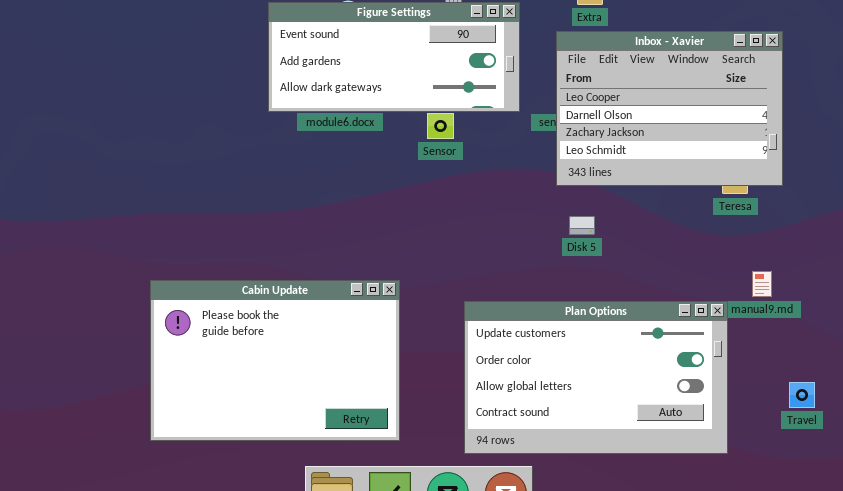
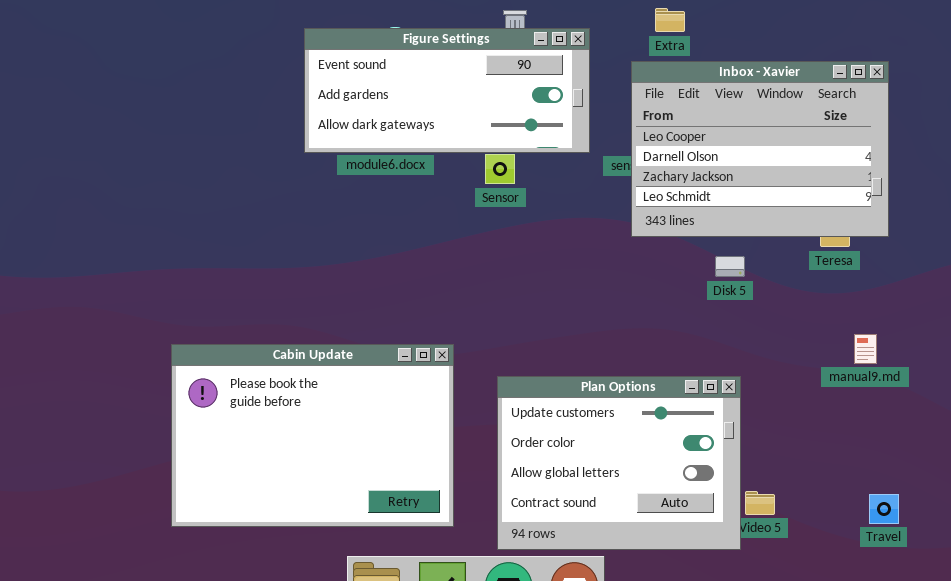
Disk 5: [569,216,595,235] -> [715,256,745,277], moved
Plan Options: [464,301,728,454] -> [497,376,741,550], moved, resized
Travel: [789,382,815,408] -> [869,494,899,524], moved

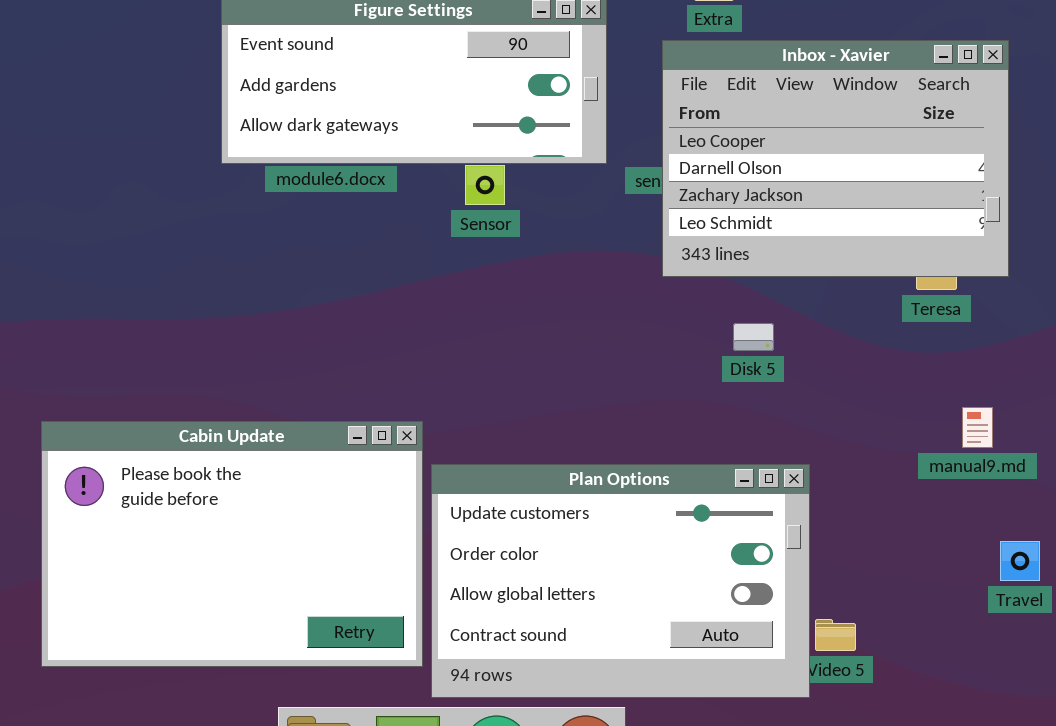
Disk 5: [715,256,745,277] -> [733,323,774,351], moved
Plan Options: [497,376,741,550] -> [431,464,810,698], resized
Travel: [869,494,899,524] -> [1000,541,1040,581], moved

